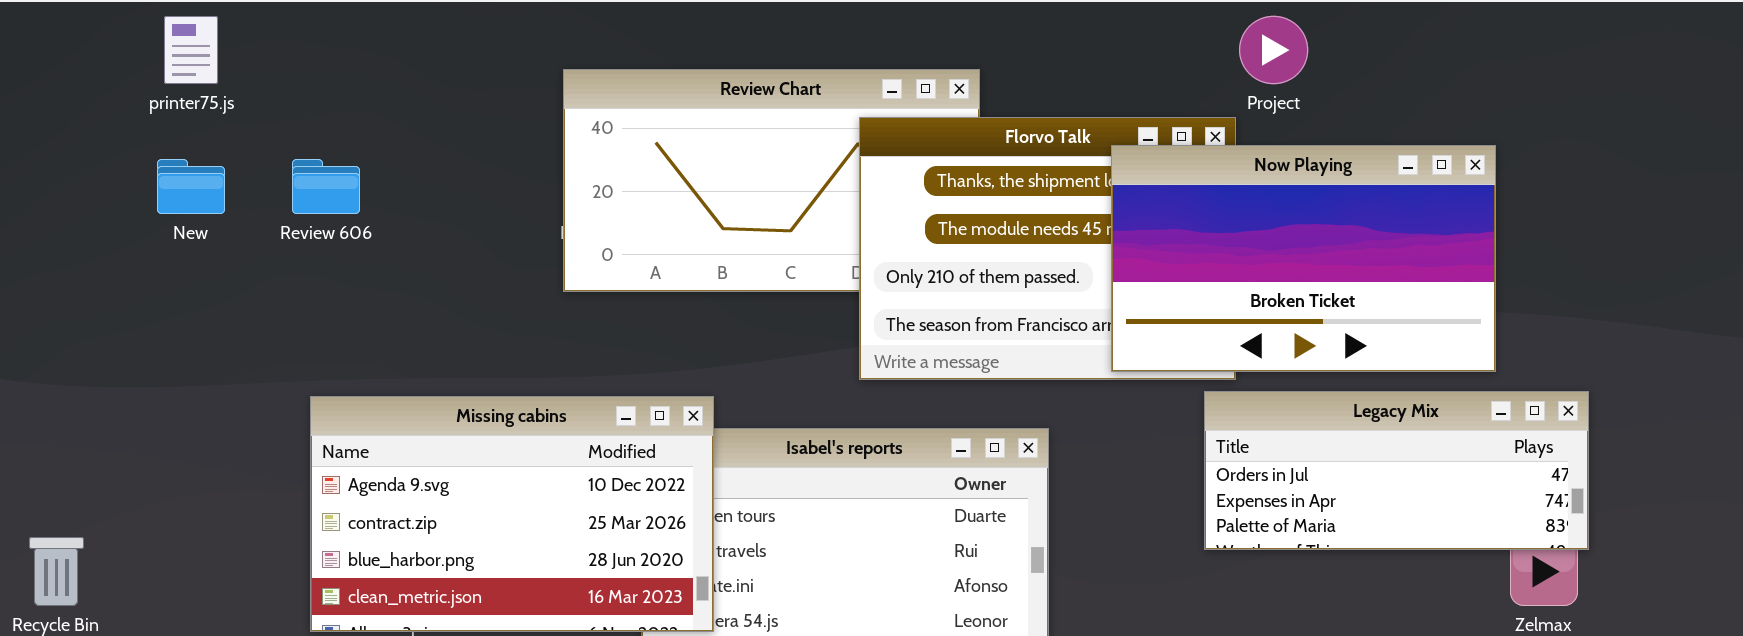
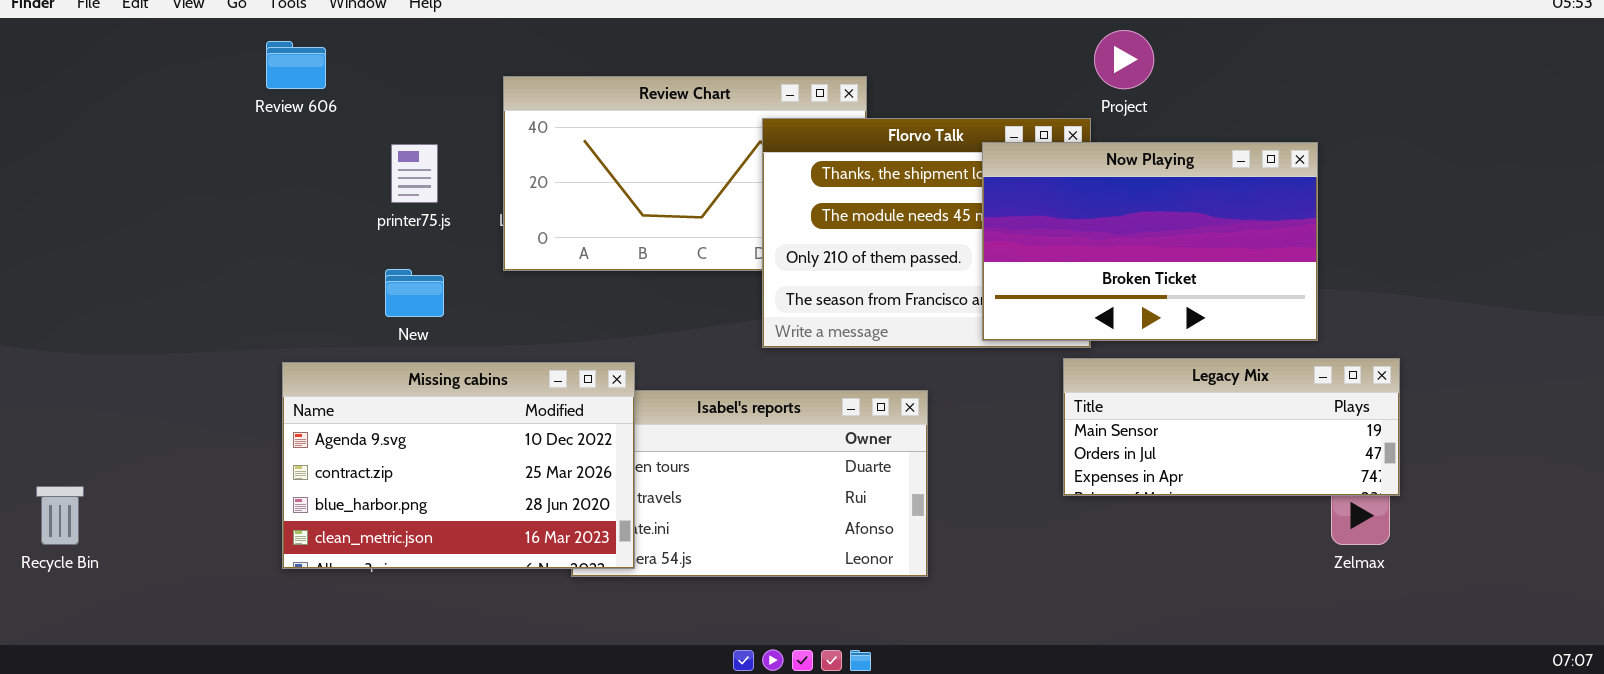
printer75.js: [164,16,218,84] -> [391,144,438,203], moved
New: [157,159,225,214] -> [385,269,444,317], moved
Review 606: [292,159,360,214] -> [266,41,326,89], moved
Legacy Mix: [1204,391,1589,550] -> [1063,358,1400,496], scrolled up 1 row

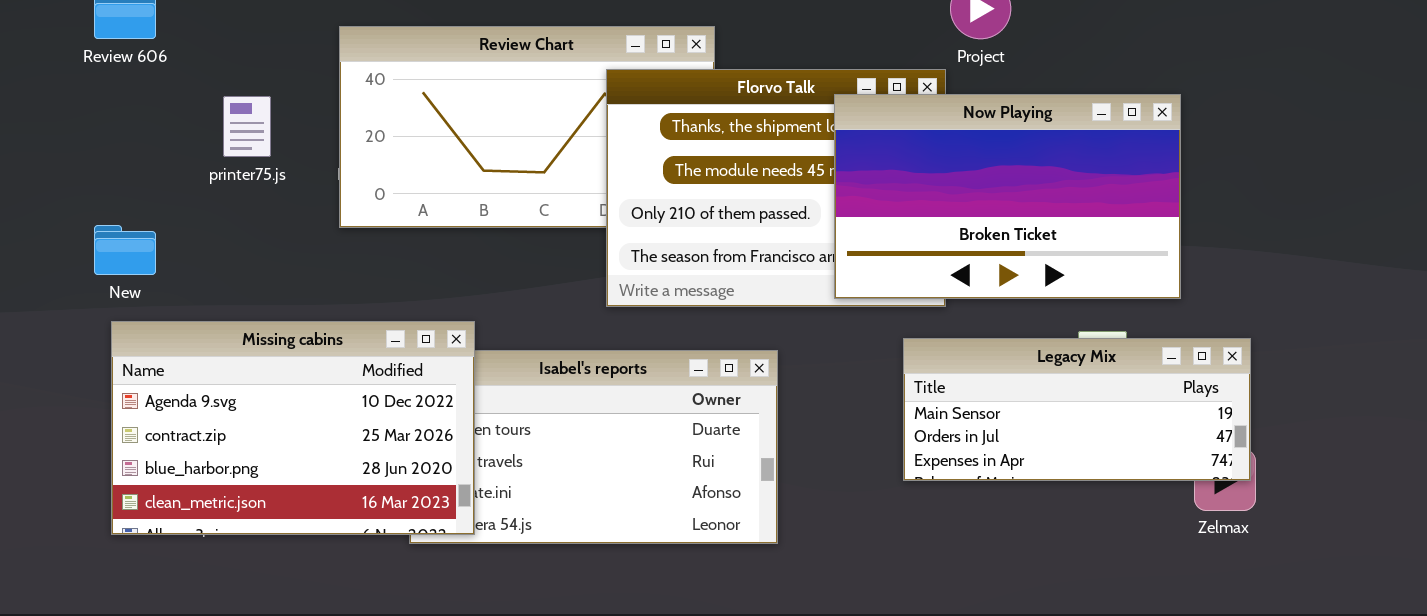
New: [385,269,444,317] -> [94,225,156,275], moved
Legacy Mix: [1063,358,1400,496] -> [903,338,1251,481], moved

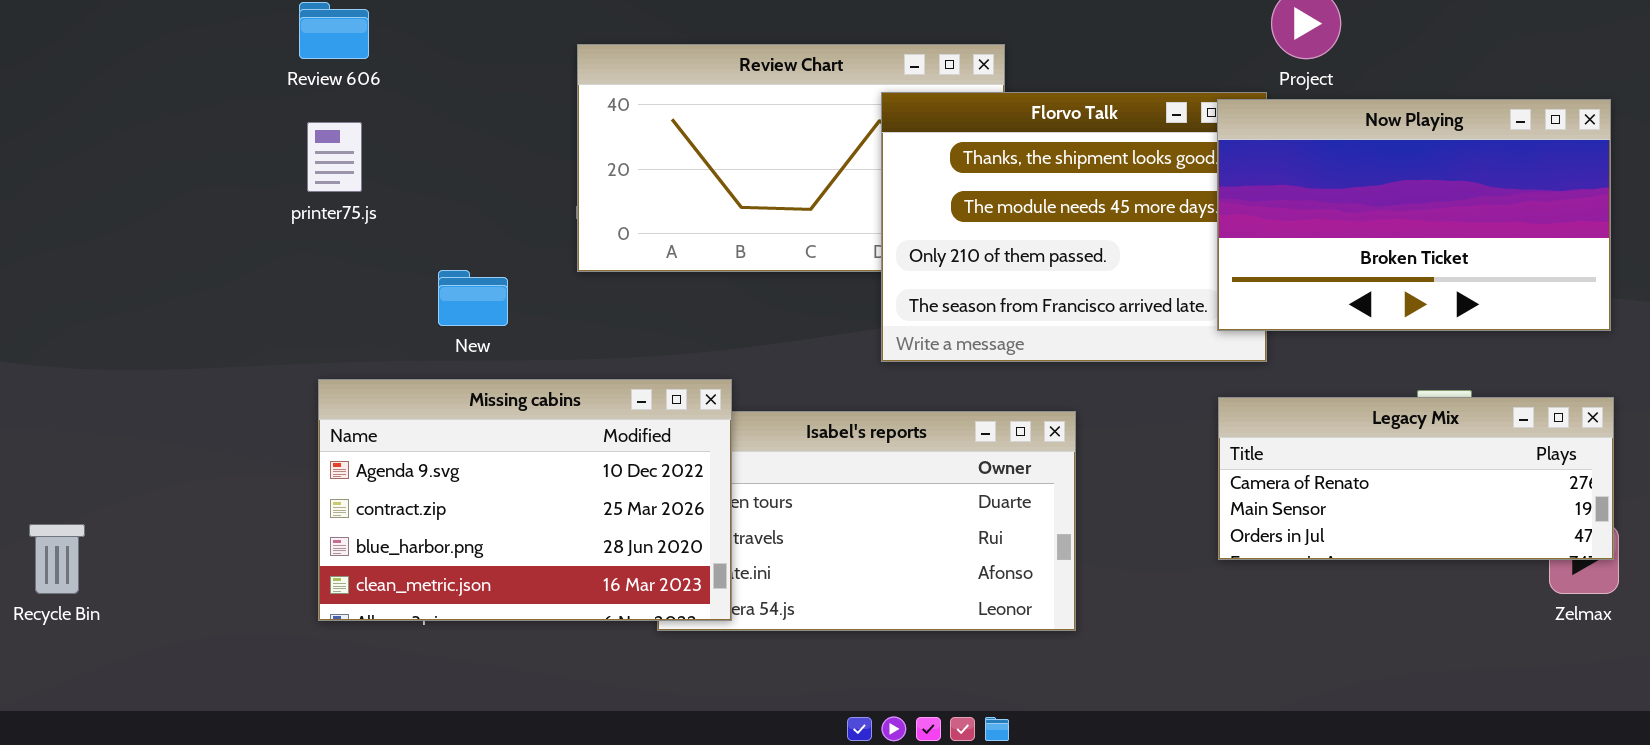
Now Playing: [834,94,1181,299] -> [1217,99,1611,331], moved
printer75.js: [223,96,271,157] -> [307,122,362,192], moved
New: [94,225,156,275] -> [438,270,508,326], moved
Legacy Mix: [903,338,1251,481] -> [1218,397,1614,560], scrolled up 1 row

